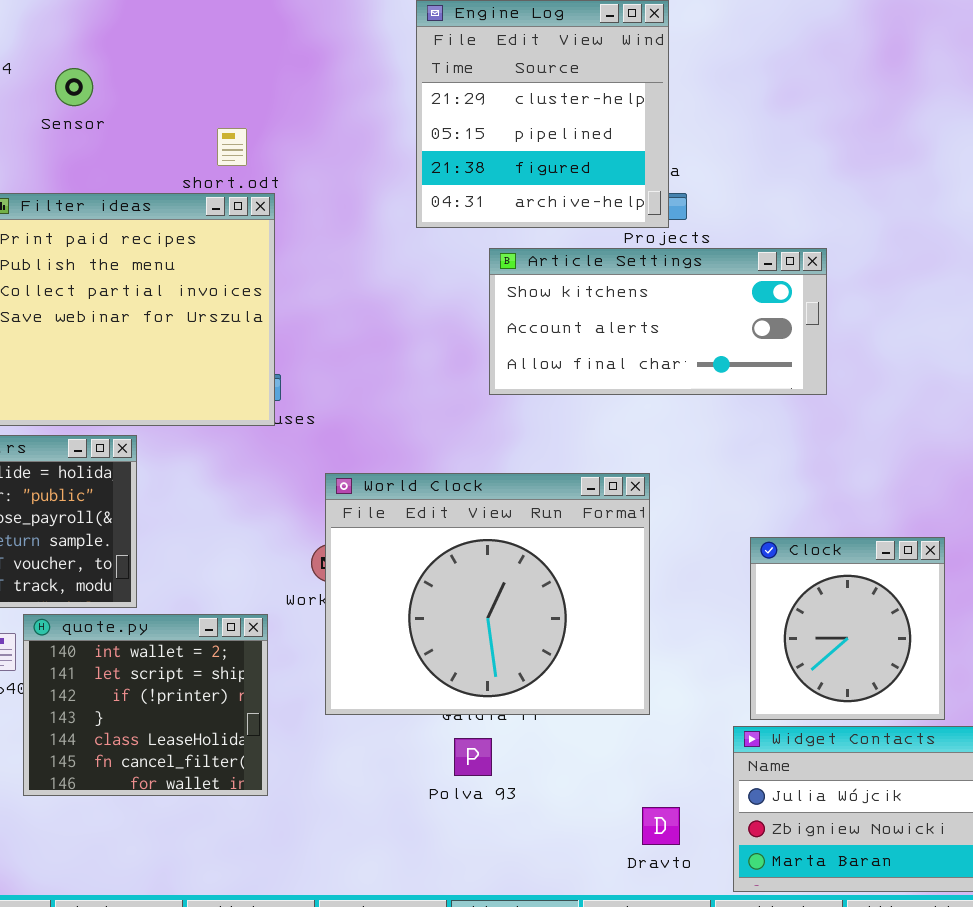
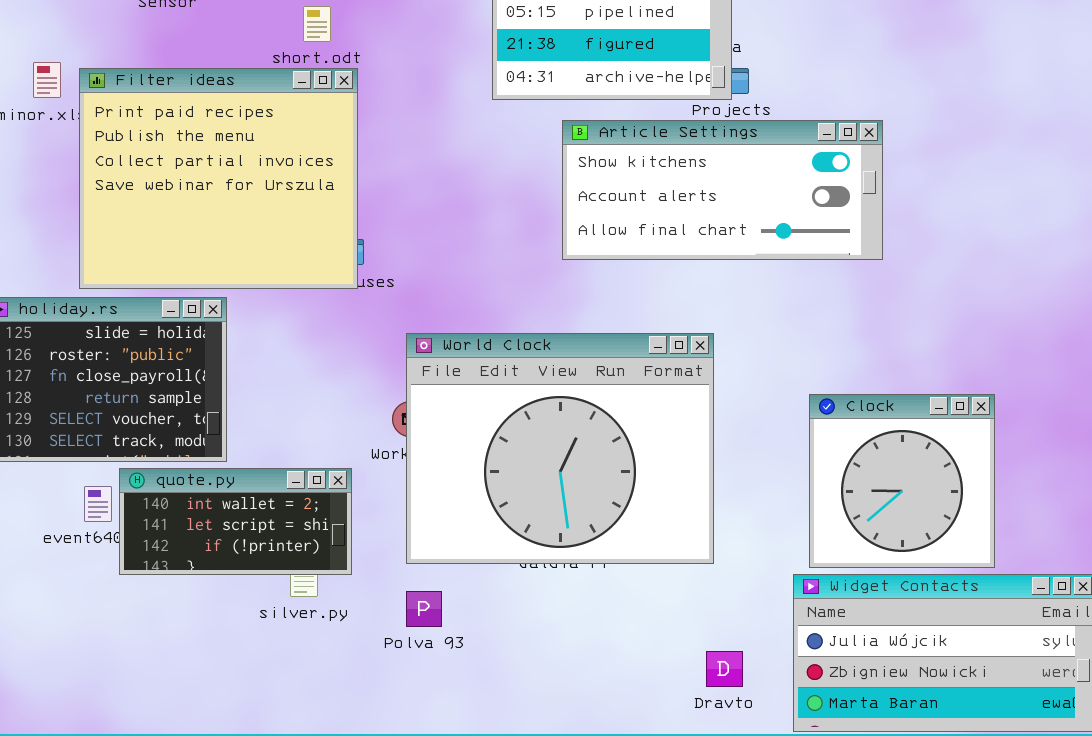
quote.py: [23,614,268,796] -> [119,468,352,575], resized
Polva 93: [454,738,492,776] -> [406,591,442,627], moved

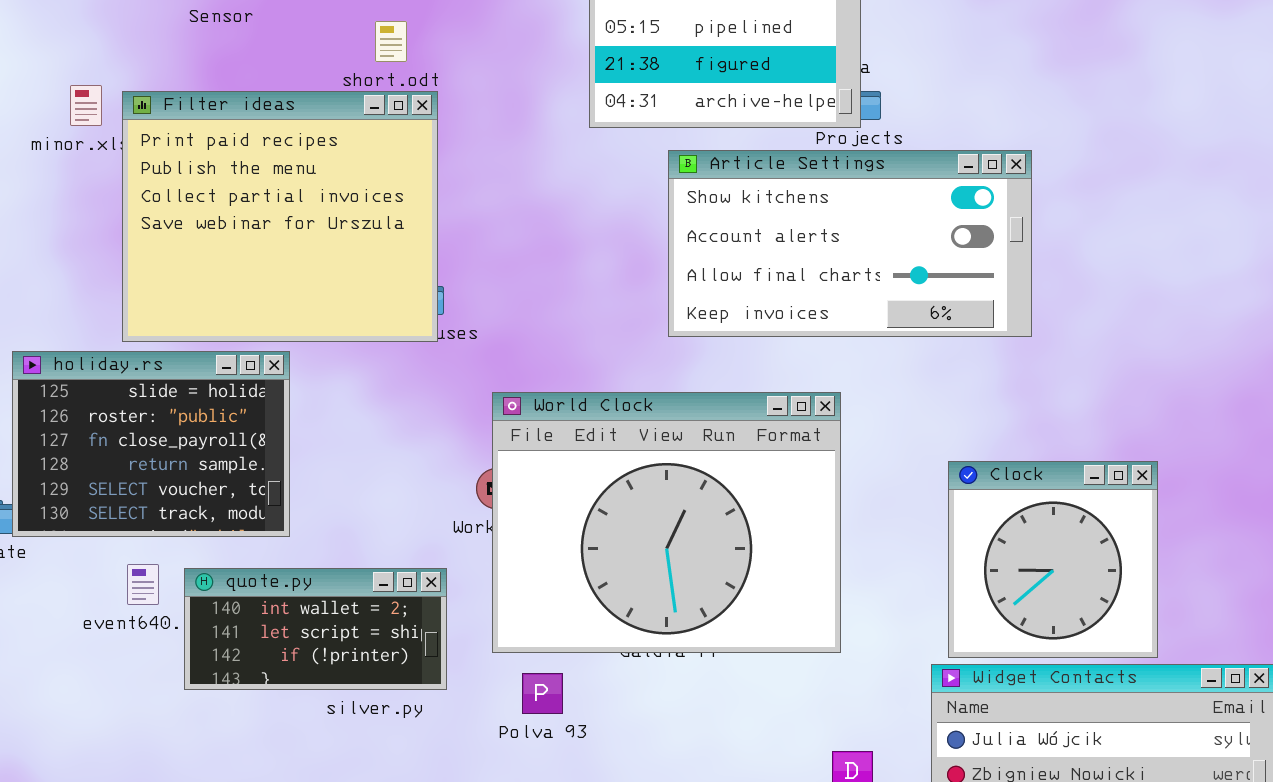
Article Settings: [562,120,883,260] -> [668,150,1032,337], resized
quote.py: [119,468,352,575] -> [184,568,447,690], moved
Polva 93: [406,591,442,627] -> [522,673,563,714], moved

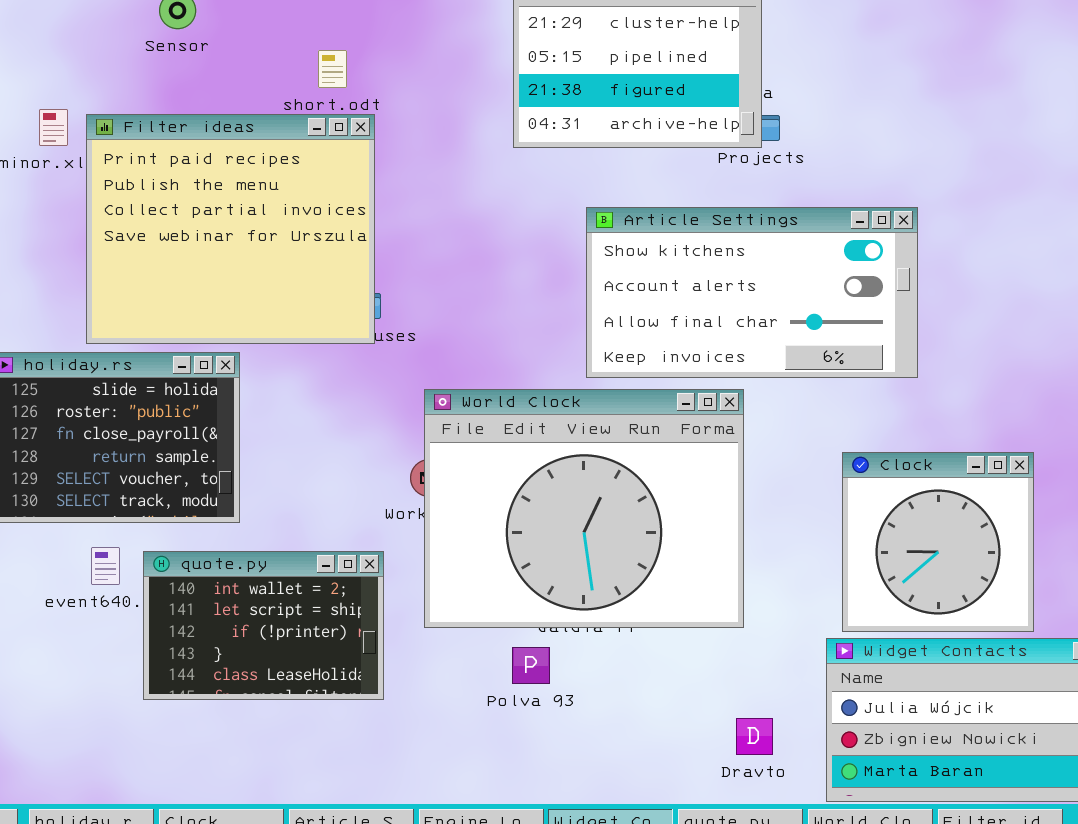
Article Settings: [668,150,1032,337] -> [586,207,918,378], moved
quote.py: [184,568,447,690] -> [143,551,384,700], resized
Polva 93: [522,673,563,714] -> [512,647,550,684], moved

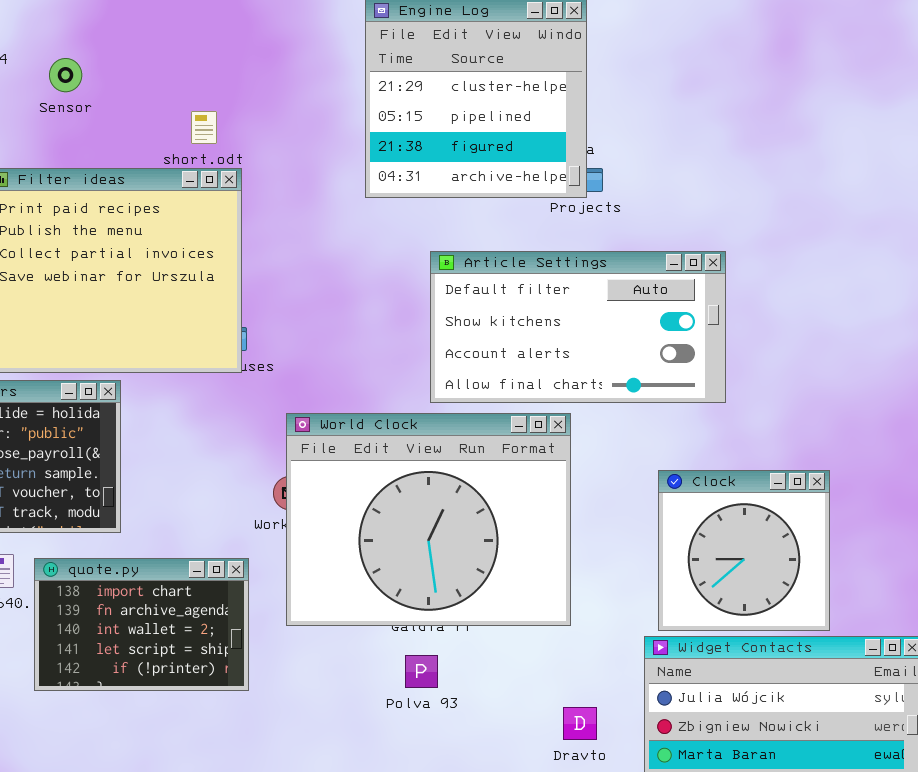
Article Settings: [586,207,918,378] -> [430,251,726,403], scrolled up 1 row
quote.py: [143,551,384,700] -> [34,558,249,691], scrolled up 2 rows
Polva 93: [512,647,550,684] -> [405,655,438,688], moved

